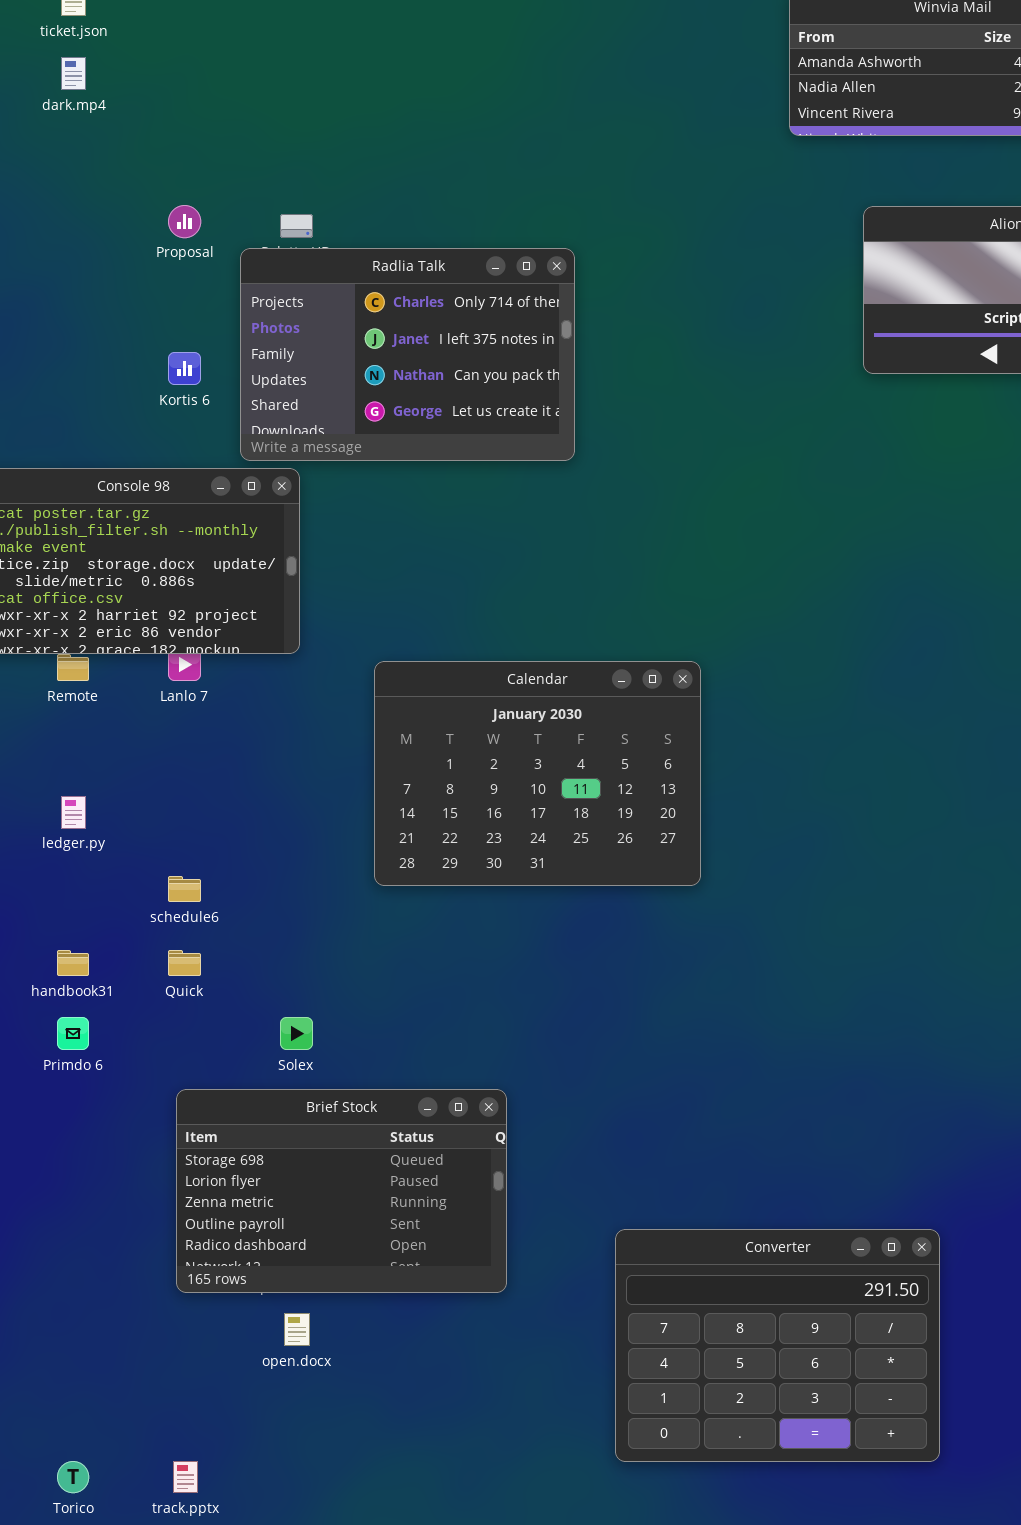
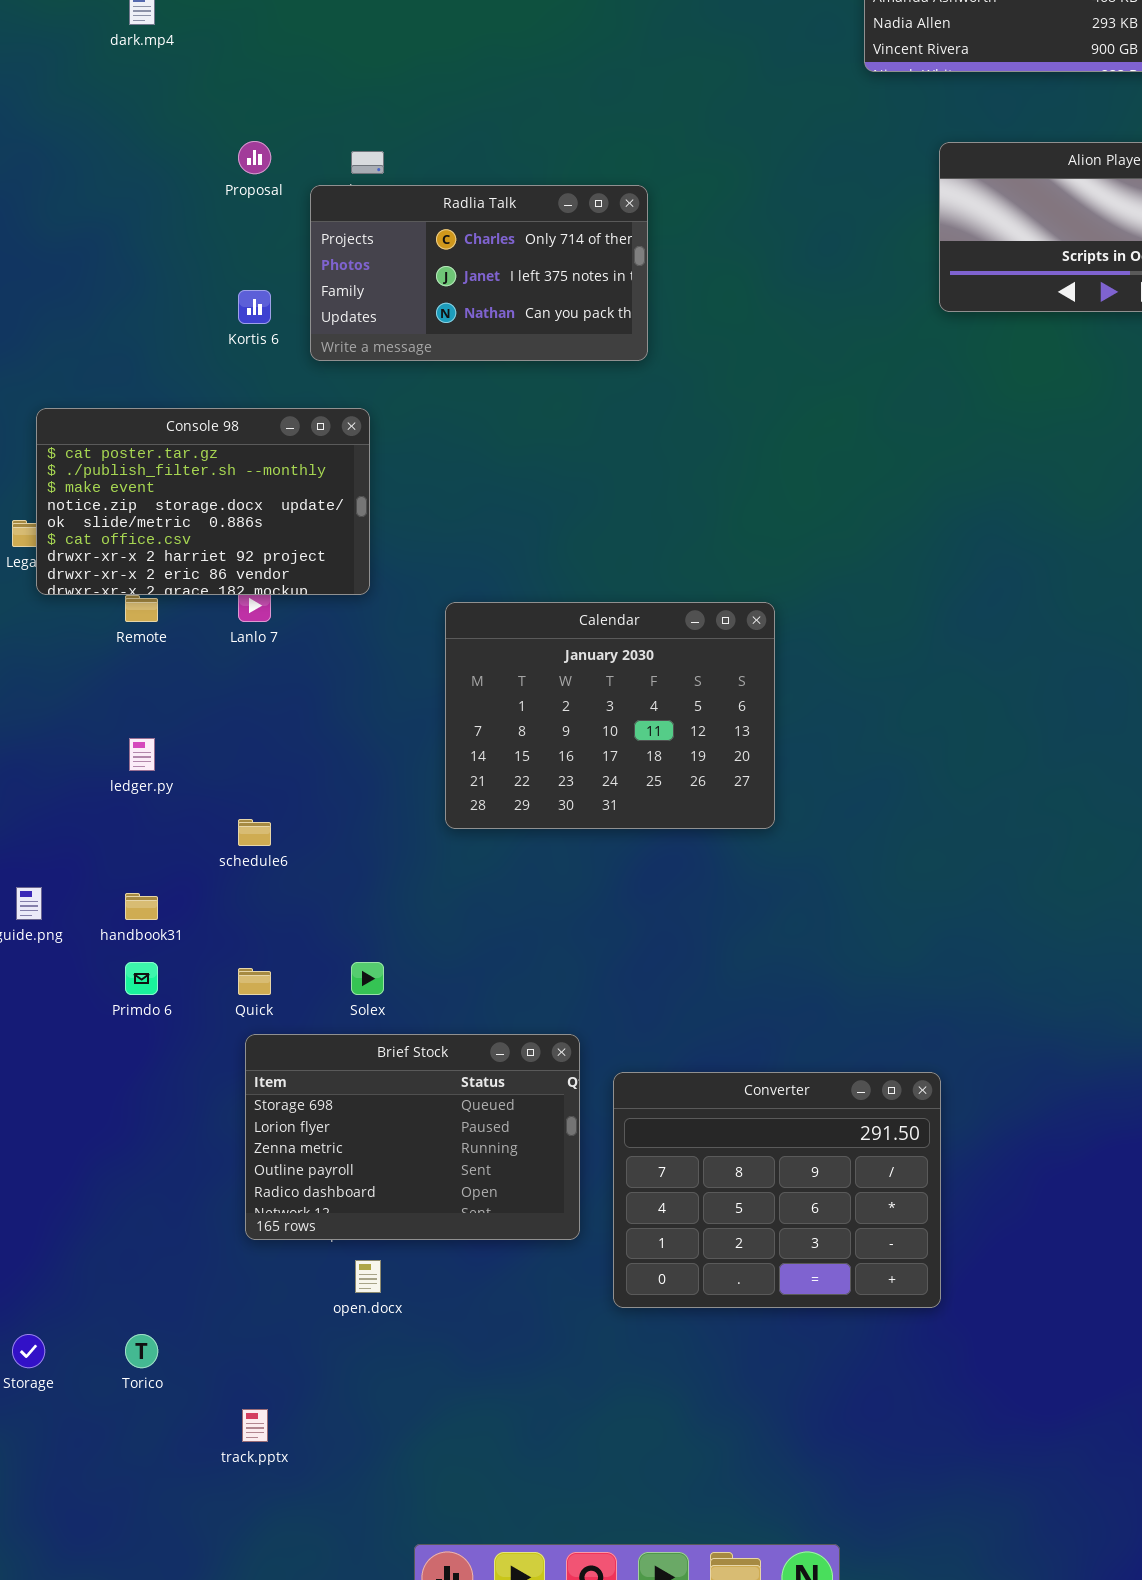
Radlia Talk: [240,248,575,461] -> [310,185,648,361], resized
Quick: [168,950,201,976] -> [238,968,271,995], moved
Converter: [615,1229,940,1462] -> [613,1072,941,1308], moved
Torico: [57,1461,89,1493] -> [125,1334,158,1368], moved

